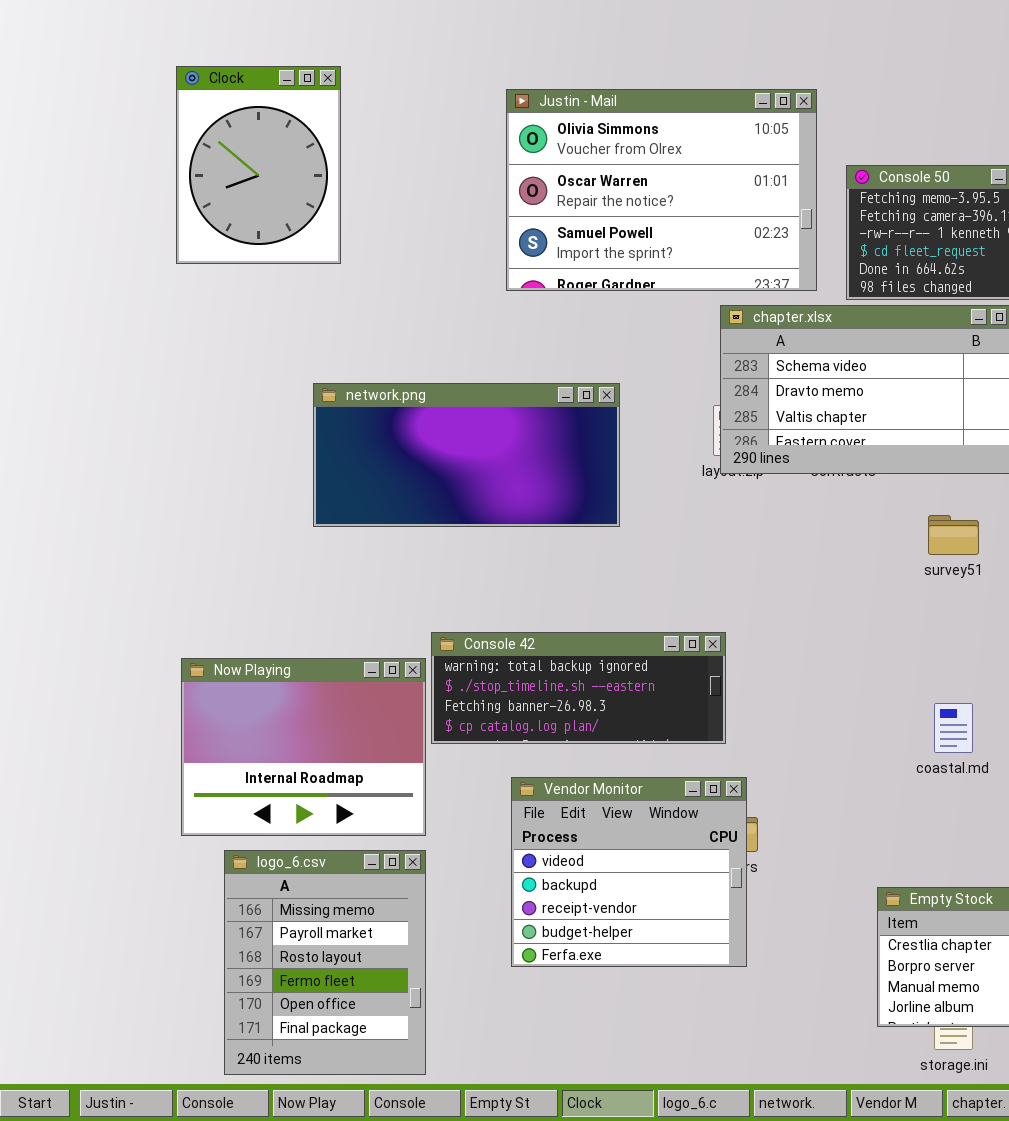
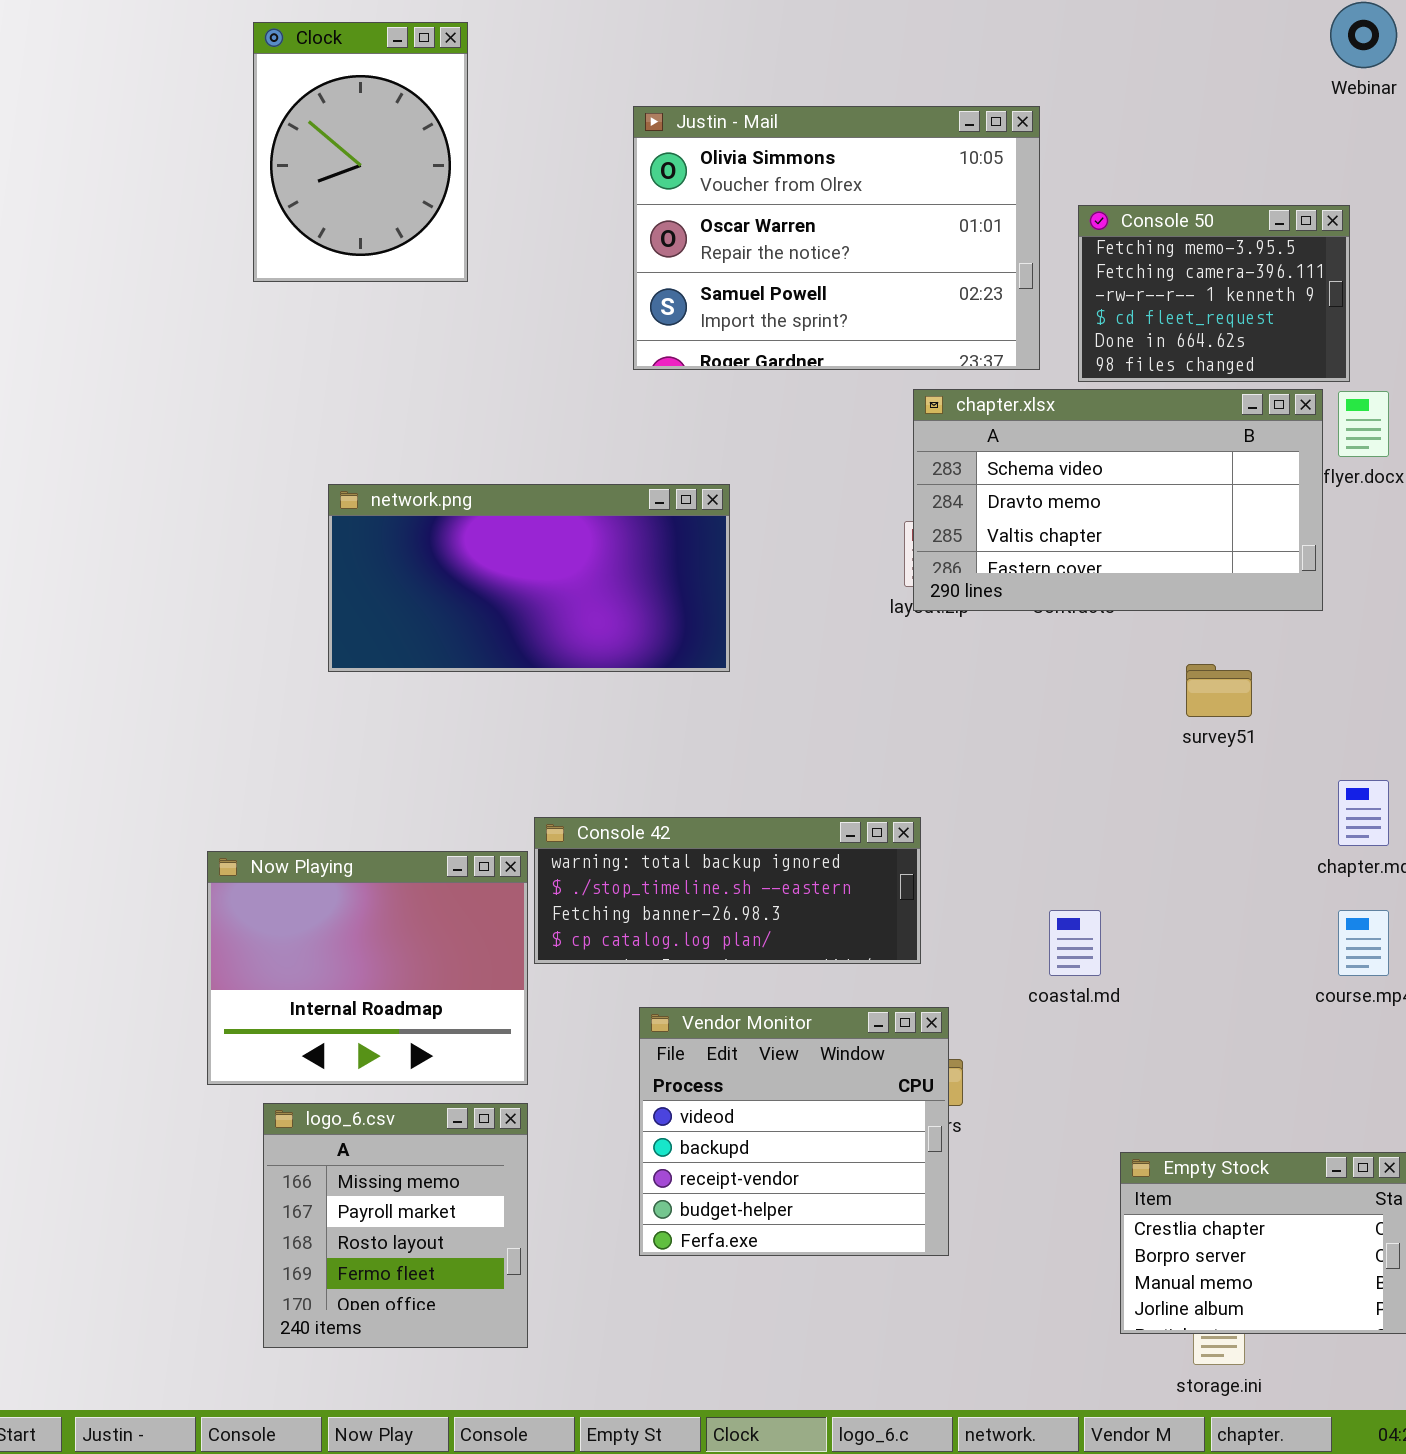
Clock: [176,66,341,264] -> [253,22,468,282], moved
network.png: [313,383,620,527] -> [328,484,730,672], moved
coastal.md: [934,703,973,753] -> [1049,910,1101,976], moved
logo_6.csv: [224,850,426,1075] -> [263,1103,528,1348], resized

